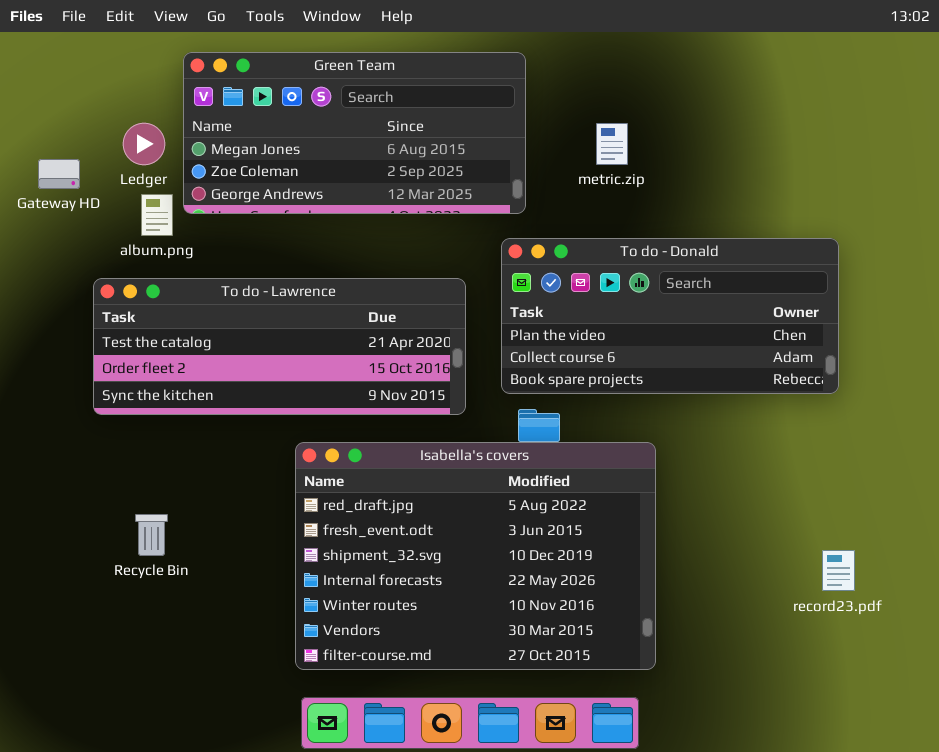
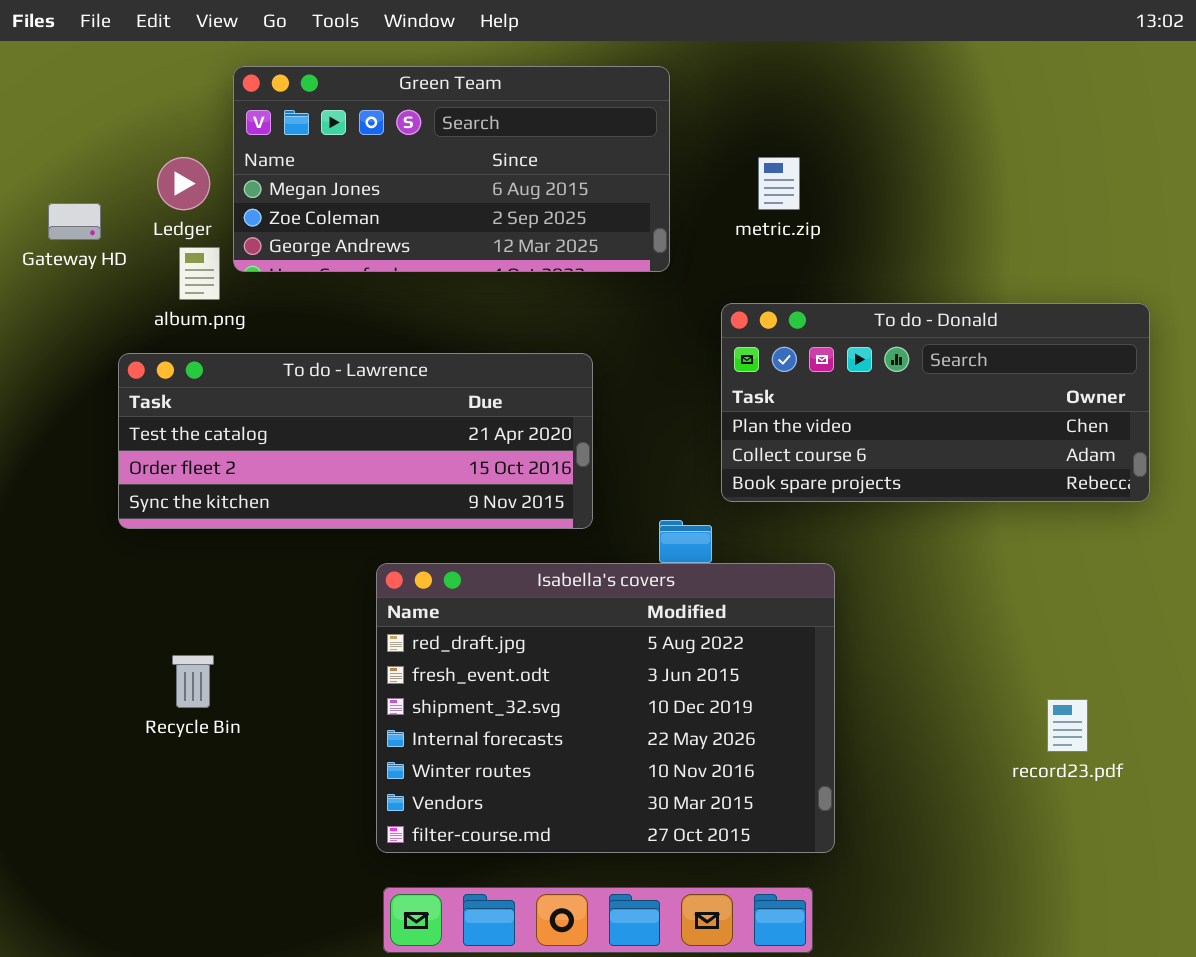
To do - Donald: [501,238,839,394] -> [721,303,1150,502], moved

